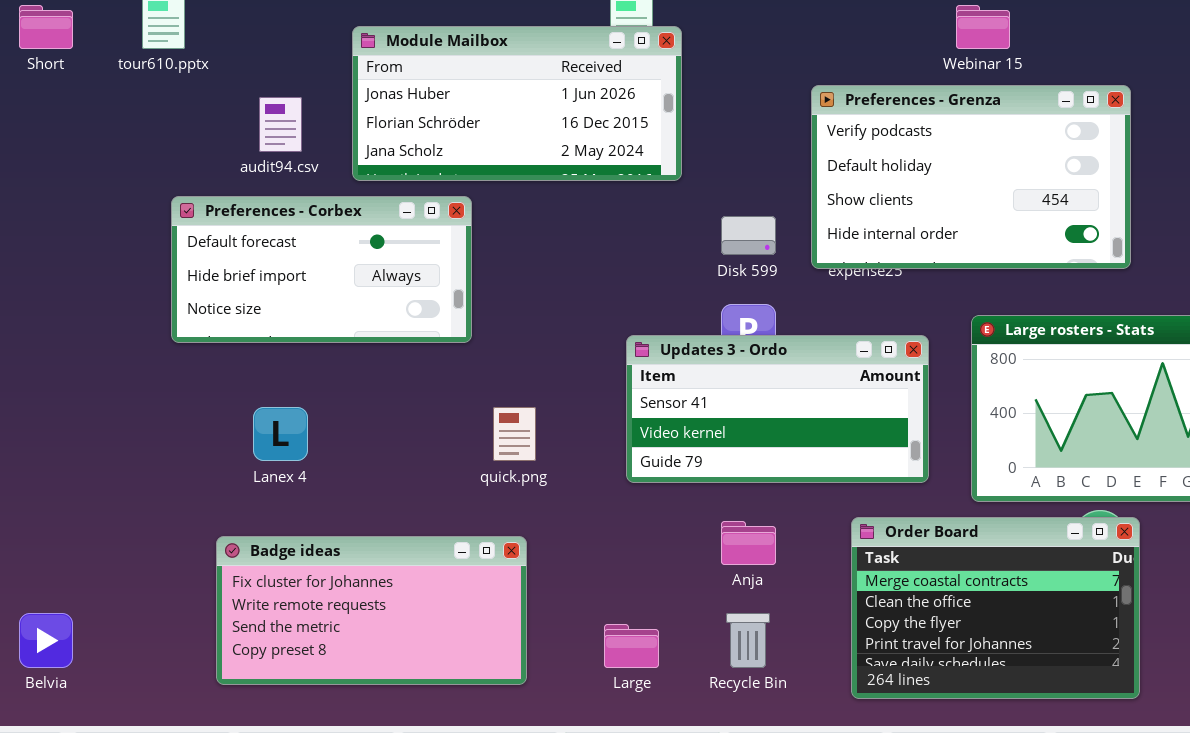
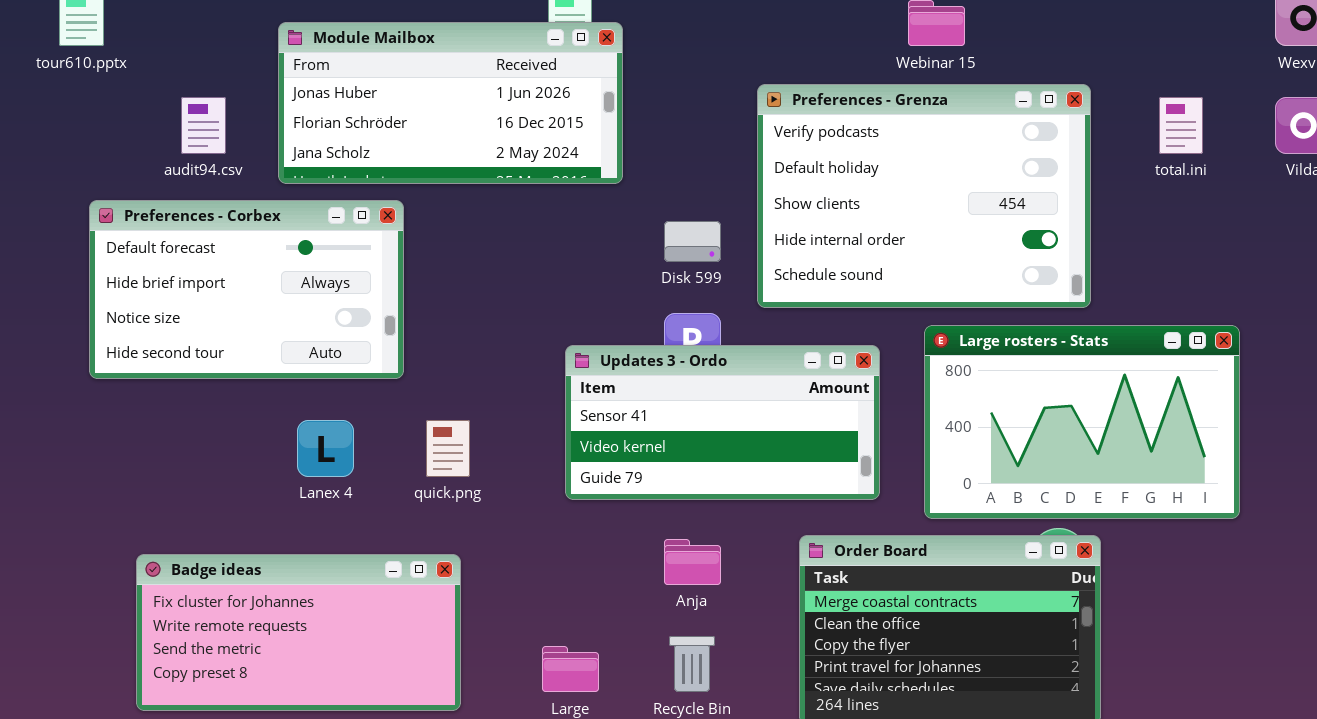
Preferences - Grenza: [811,85,1131,269] -> [757,84,1091,308], resized
Preferences - Corbex: [171,196,472,343] -> [89,200,404,379], resized
Lanex 4: [253,407,308,461] -> [297,420,354,477], moved

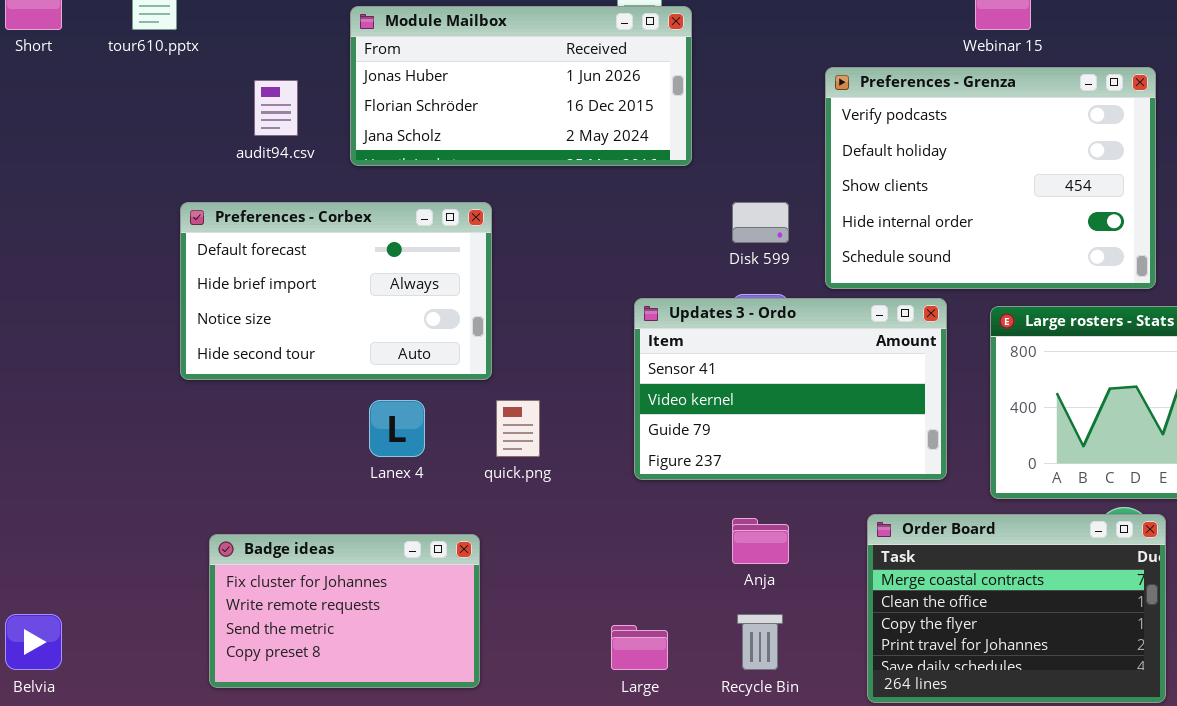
Preferences - Corbex: [89,200,404,379] -> [180,202,492,380], moved
Updates 3 - Ordo: [565,345,880,500] -> [634,298,947,480], resized
Badge ideas: [136,554,461,711] -> [209,534,480,688], resized

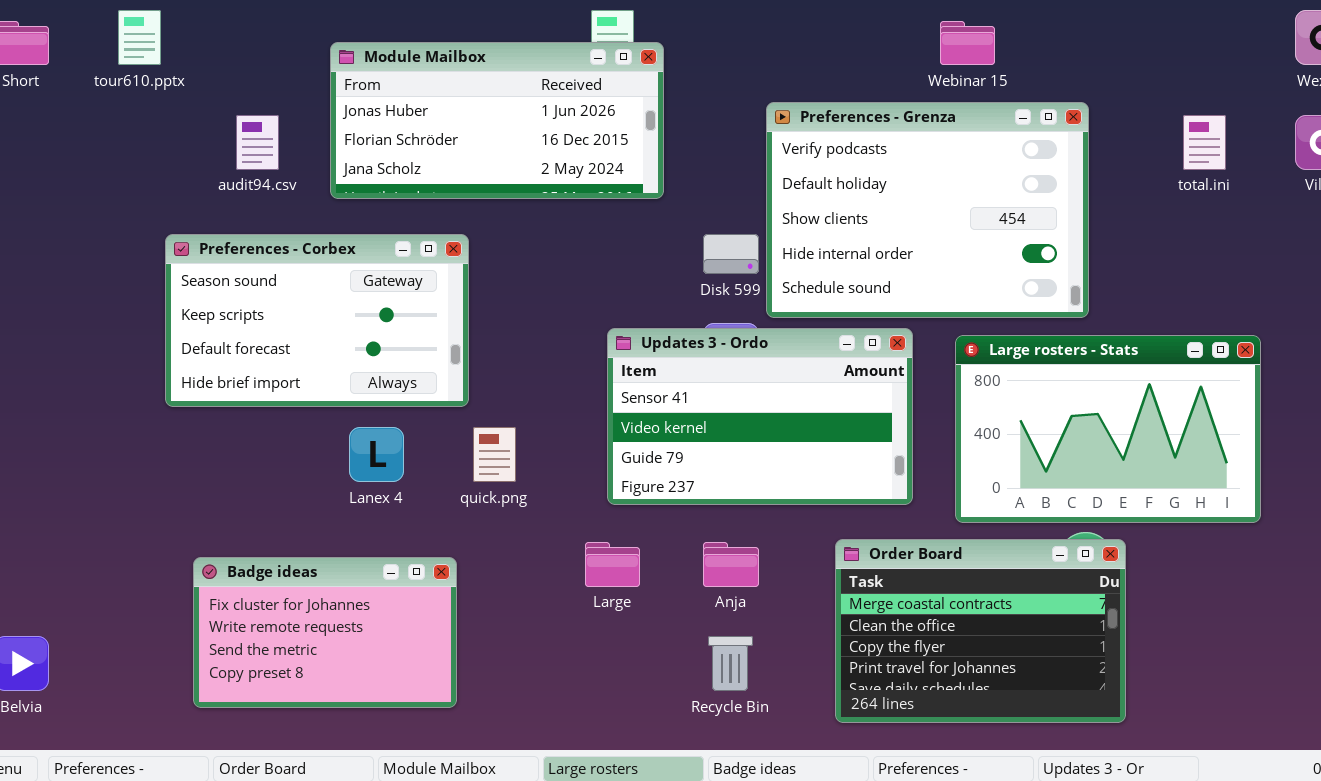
Preferences - Grenza: [825,67,1156,289] -> [766,102,1089,318], moved
Preferences - Corbex: [180,202,492,380] -> [165,234,469,407], scrolled up 2 rows
Large: [611,625,668,670] -> [585,542,640,587], moved

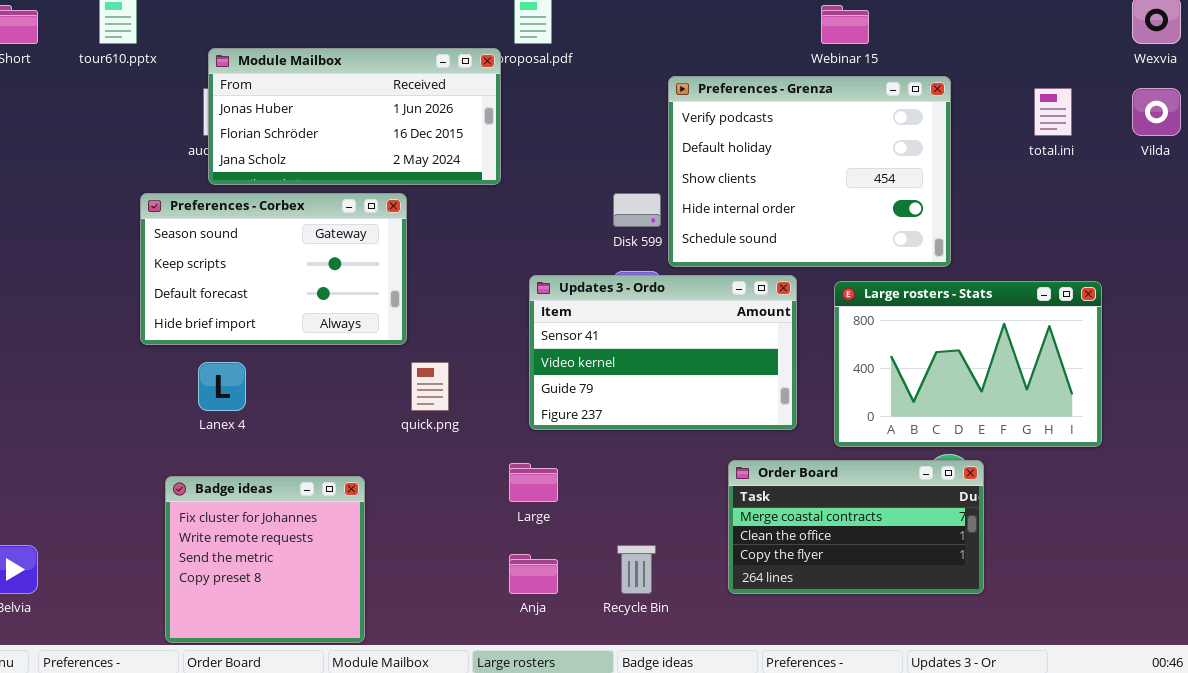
Module Mailbox: [330,42,664,199] -> [208,48,501,185], moved
Lanex 4: [349,427,404,482] -> [198,362,246,411], moved
Order Board: [835,539,1126,723] -> [728,460,984,594], resized
Anja: [703,542,759,587] -> [509,554,558,594], moved
Badge ideas: [193,557,457,708] -> [165,476,365,643], resized

